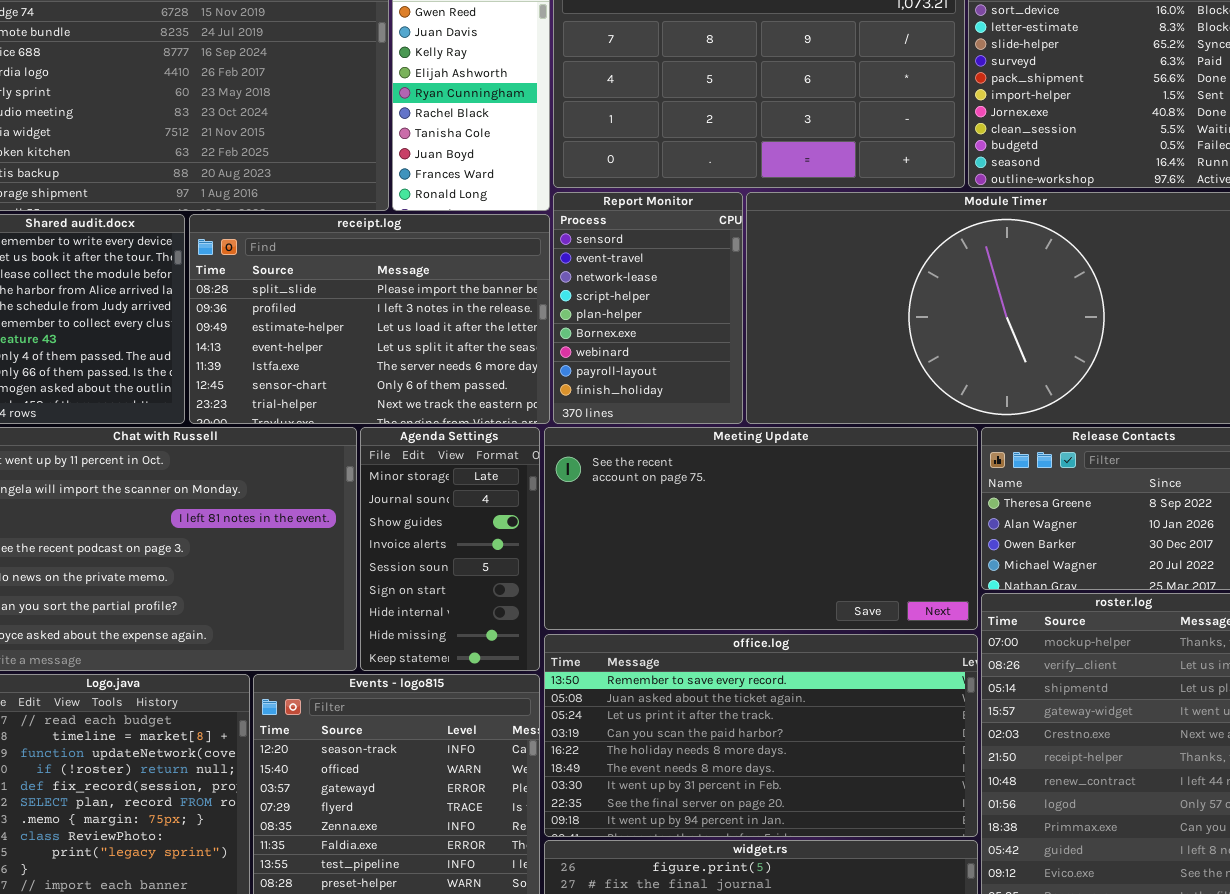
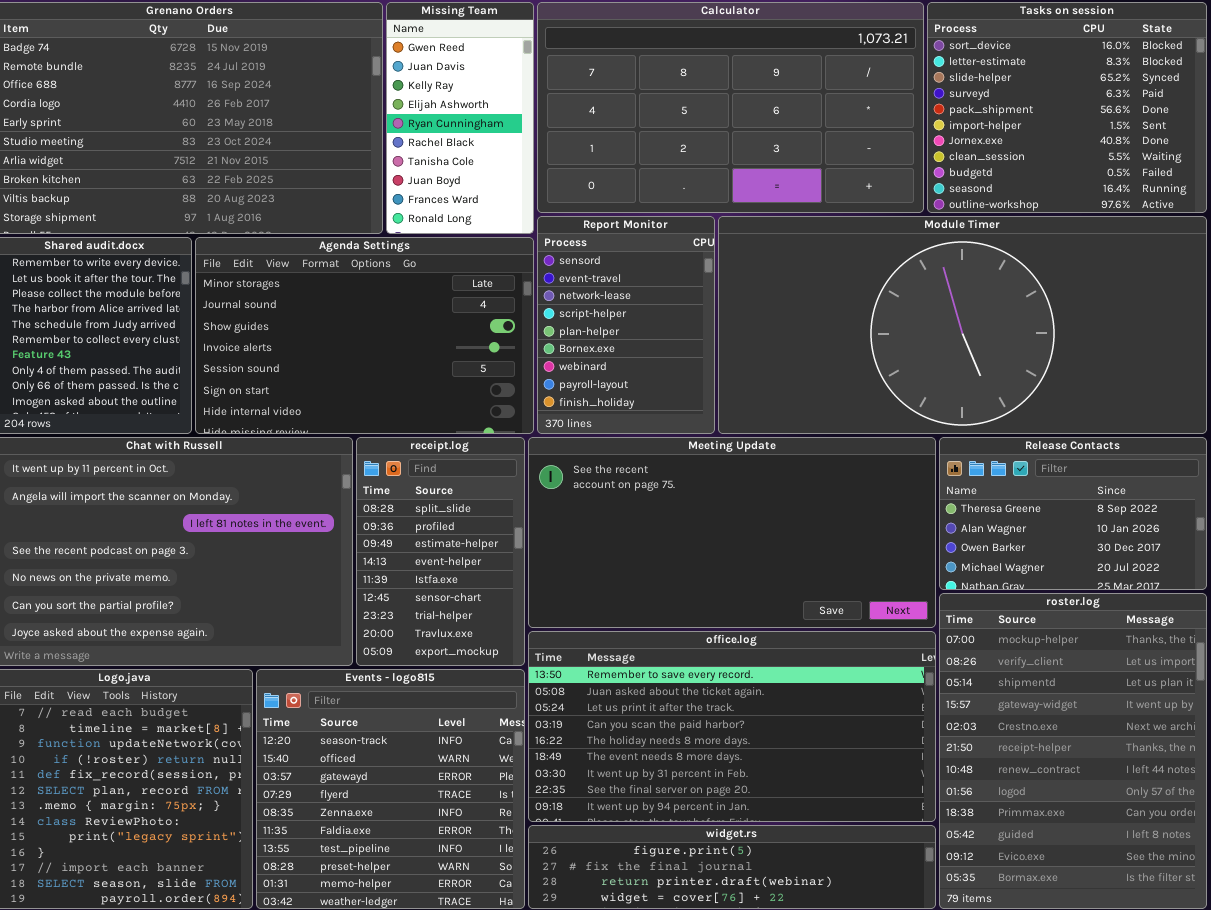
receipt.log: [189,214,550,424] -> [356,437,525,666], moved, resized
Agenda Settings: [360,427,540,671] -> [195,237,534,434], moved, resized

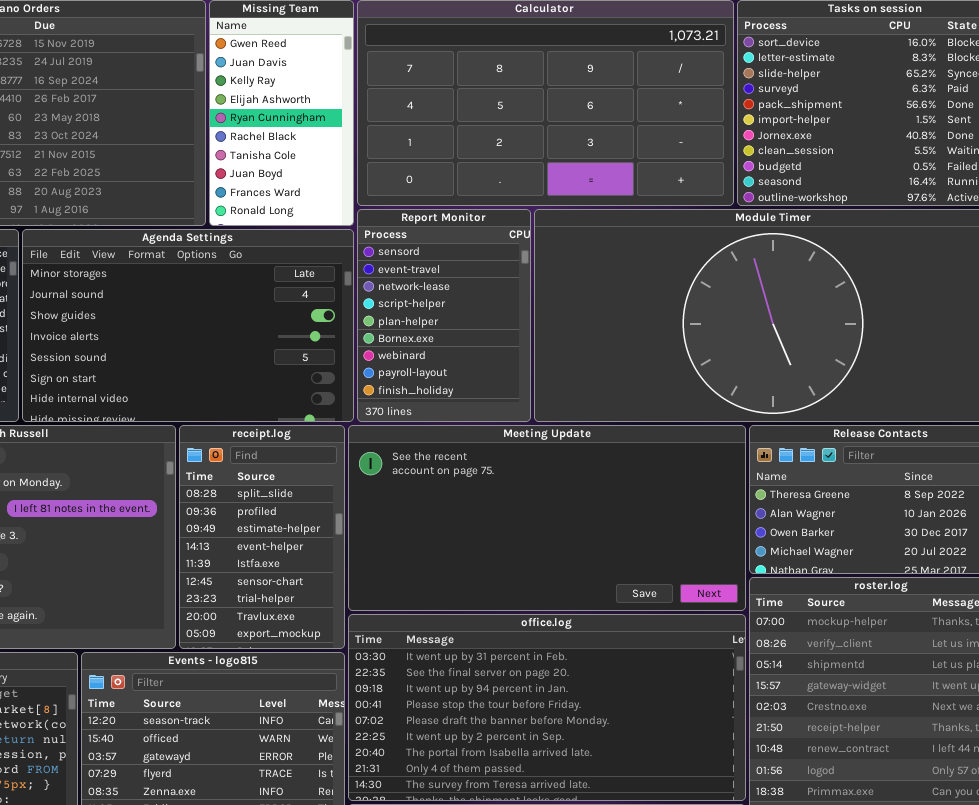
office.log: [528,631,936,822] -> [348,614,746,801], scrolled down 6 rows

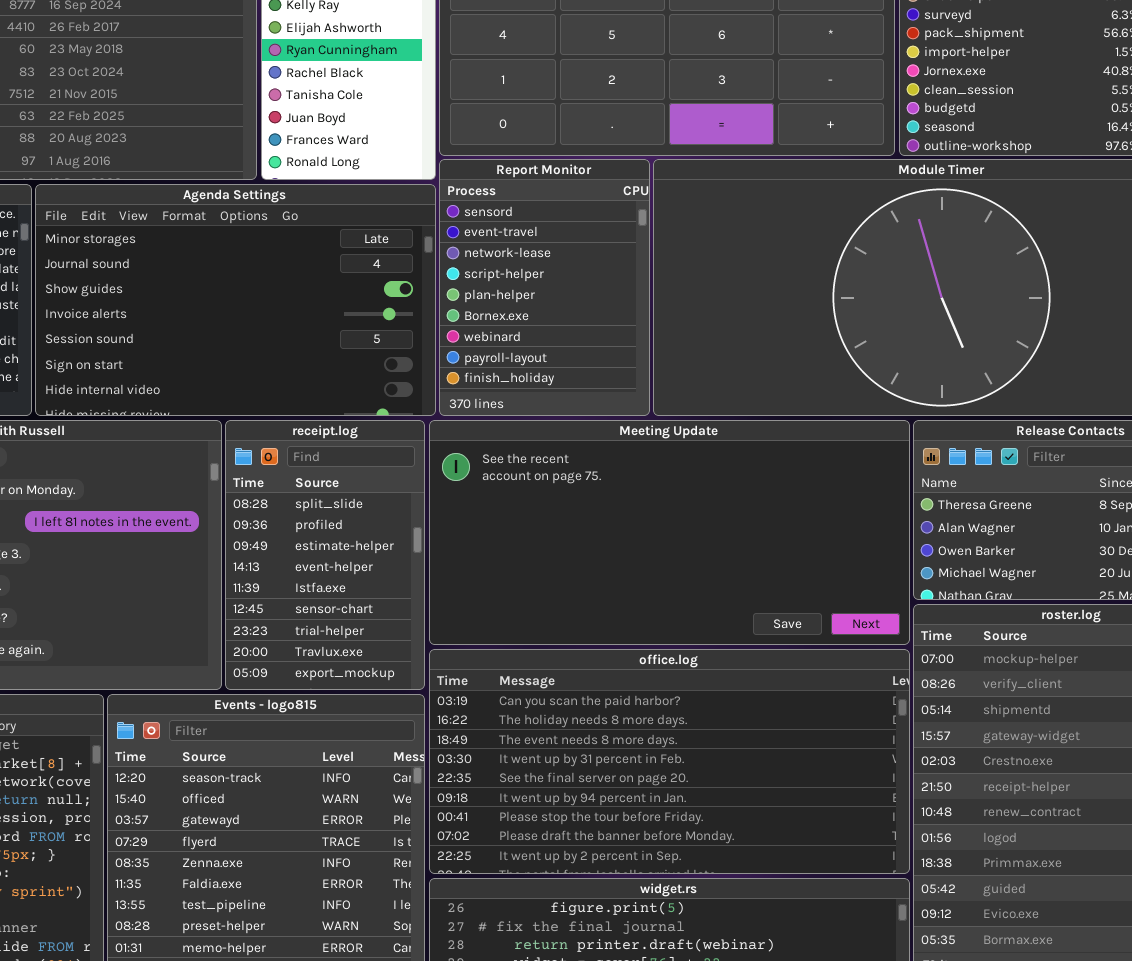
office.log: [348,614,746,801] -> [429,649,910,874], scrolled up 3 rows

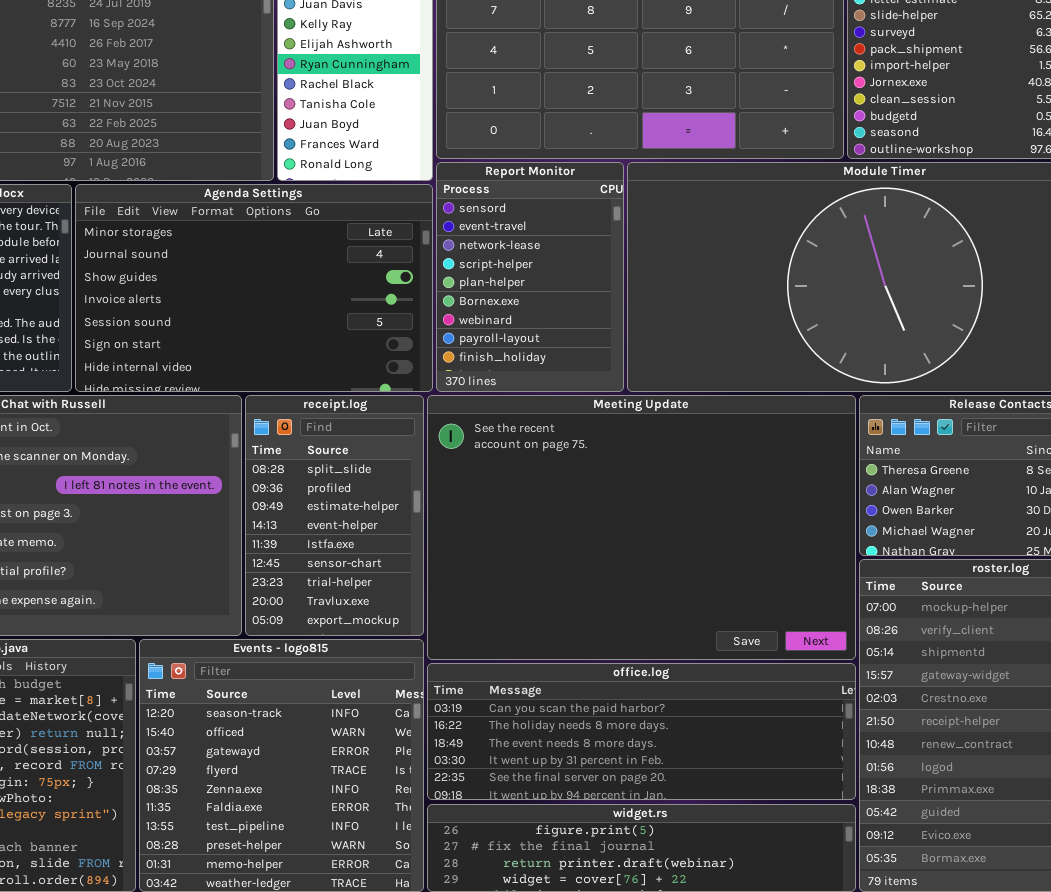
Meeting Update: [429,420,910,645] -> [427,395,856,660], resized
office.log: [429,649,910,874] -> [427,663,856,800], resized

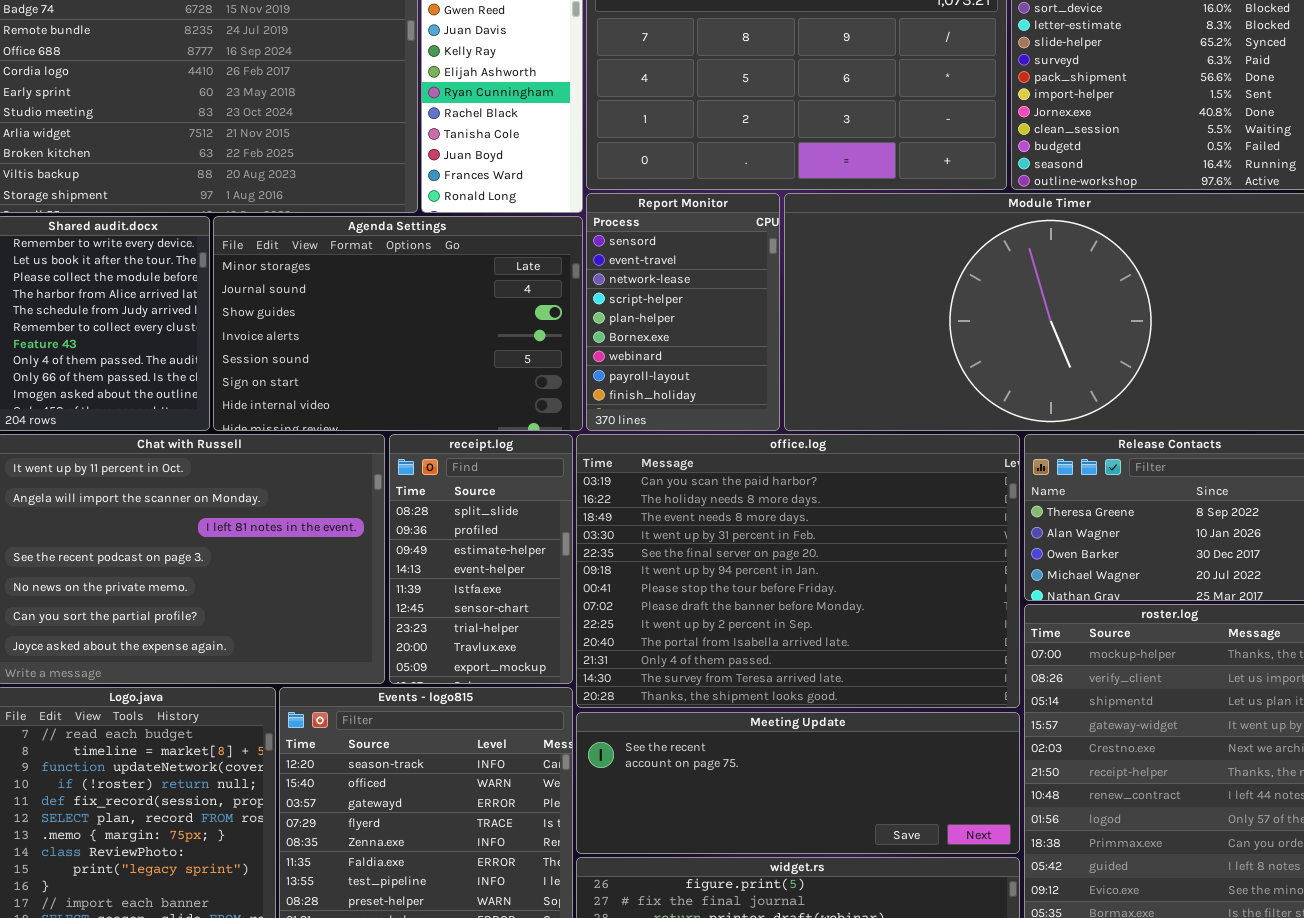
Meeting Update: [427,395,856,660] -> [576,712,1020,854], moved, resized
office.log: [427,663,856,800] -> [576,434,1020,708], moved, resized

